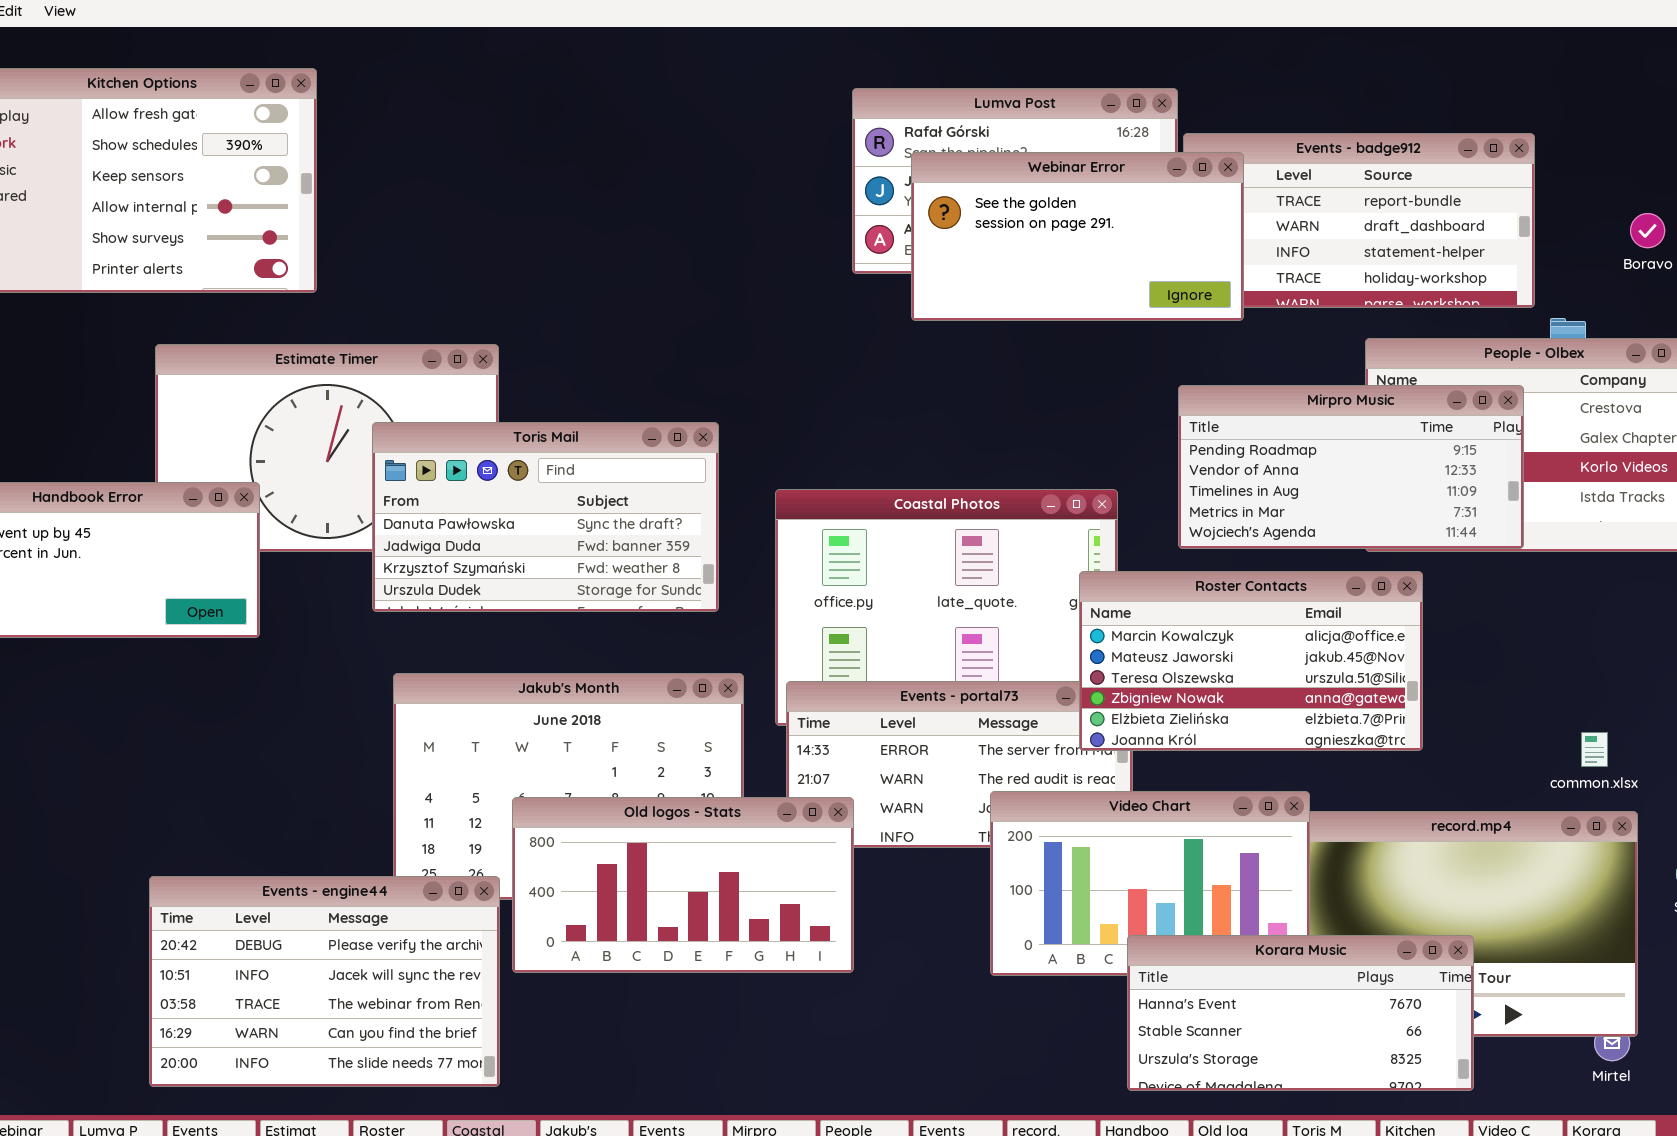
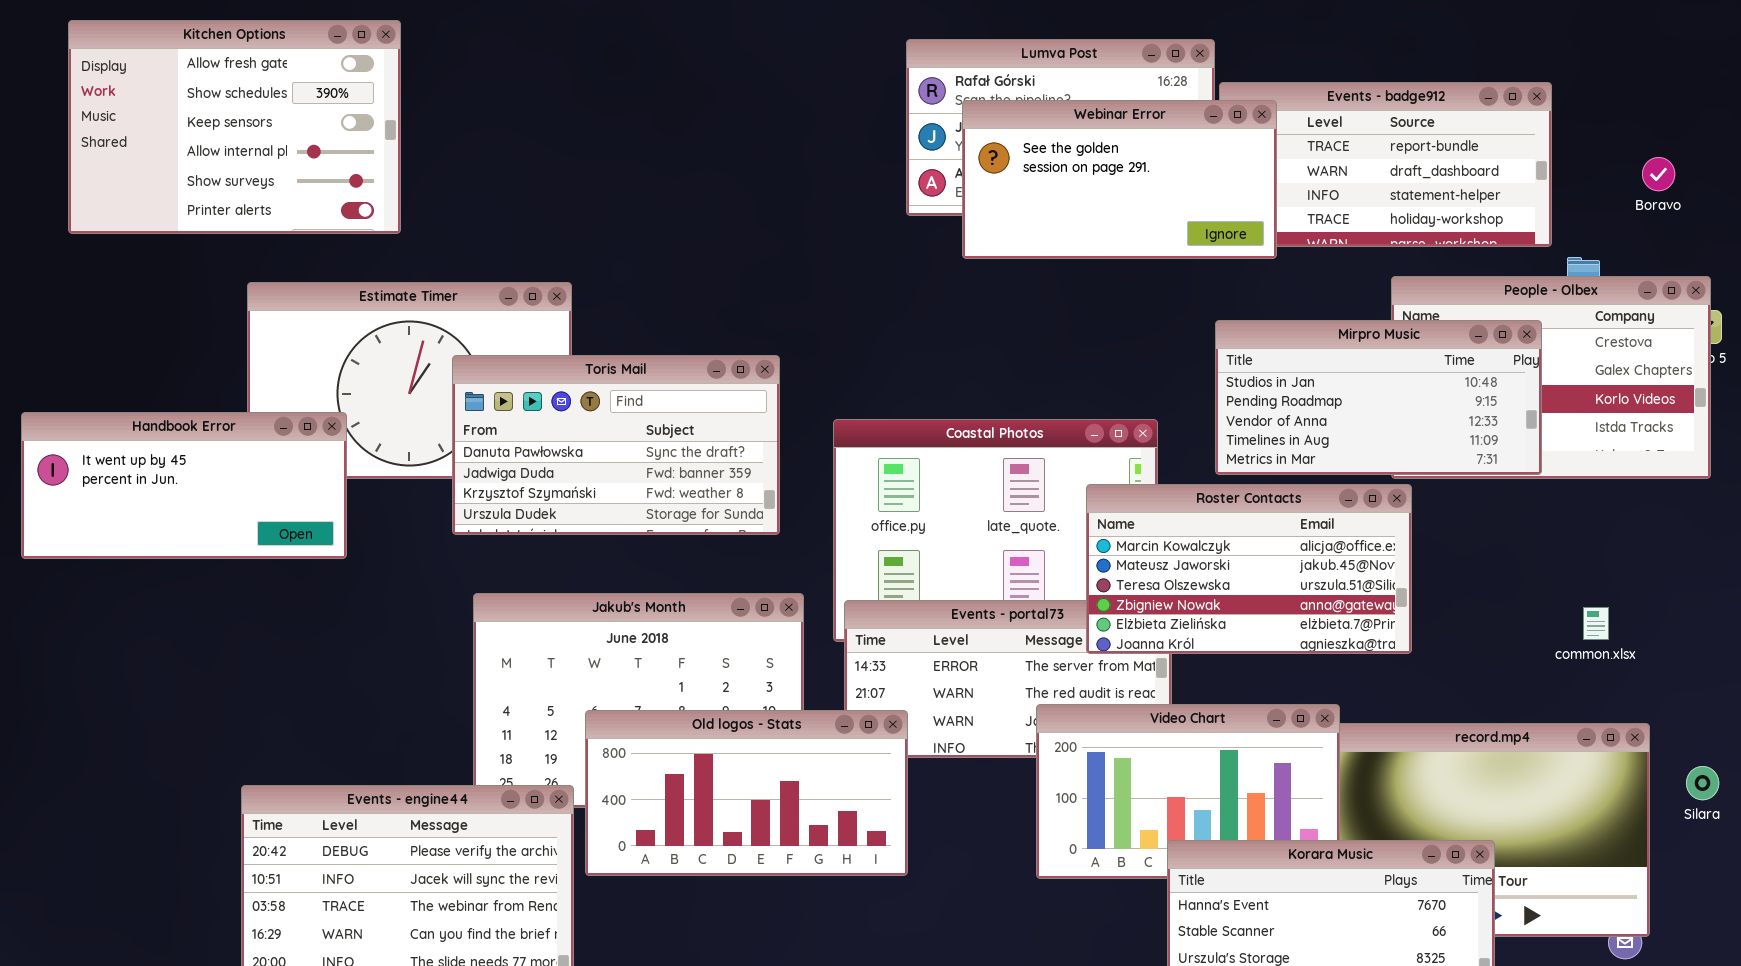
Mirpro Music: [1178,385,1524,549] -> [1215,320,1542,475], scrolled up 1 row
Roster Contacts: [1079,571,1423,751] -> [1086,484,1412,654], moved
common.xlsx: [1581,732,1608,767] -> [1583,607,1609,640], moved

